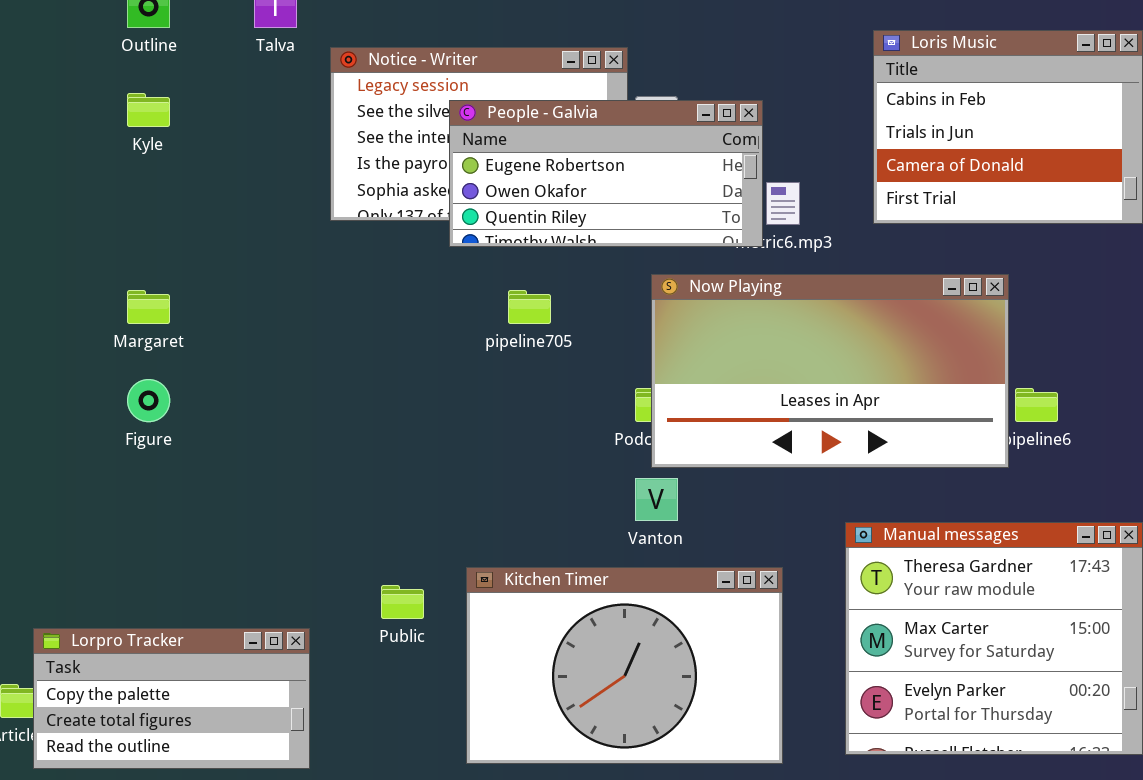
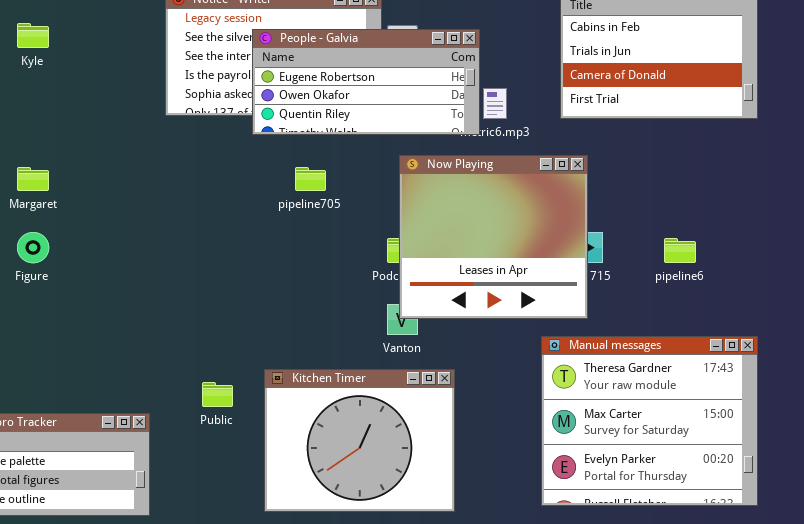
Now Playing: [651,274,1009,468] -> [399,155,588,319], resized
Kitchen Timer: [466,567,783,764] -> [264,369,455,512], resized

